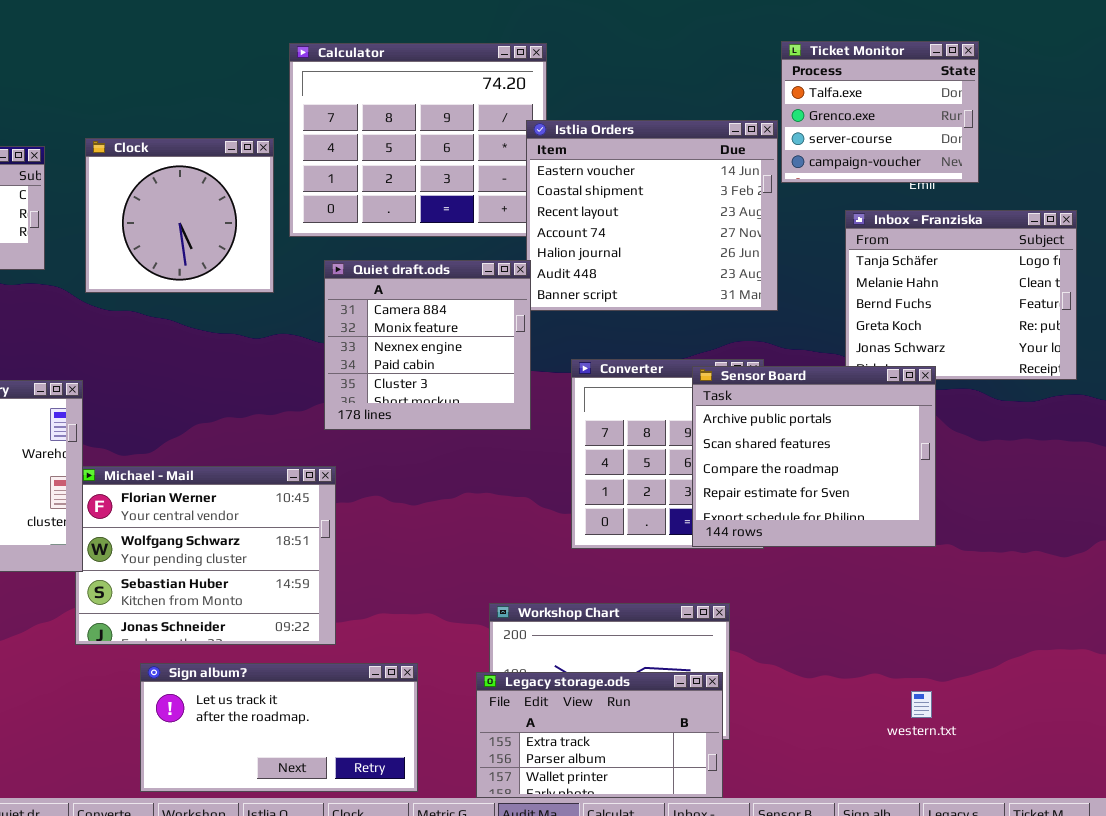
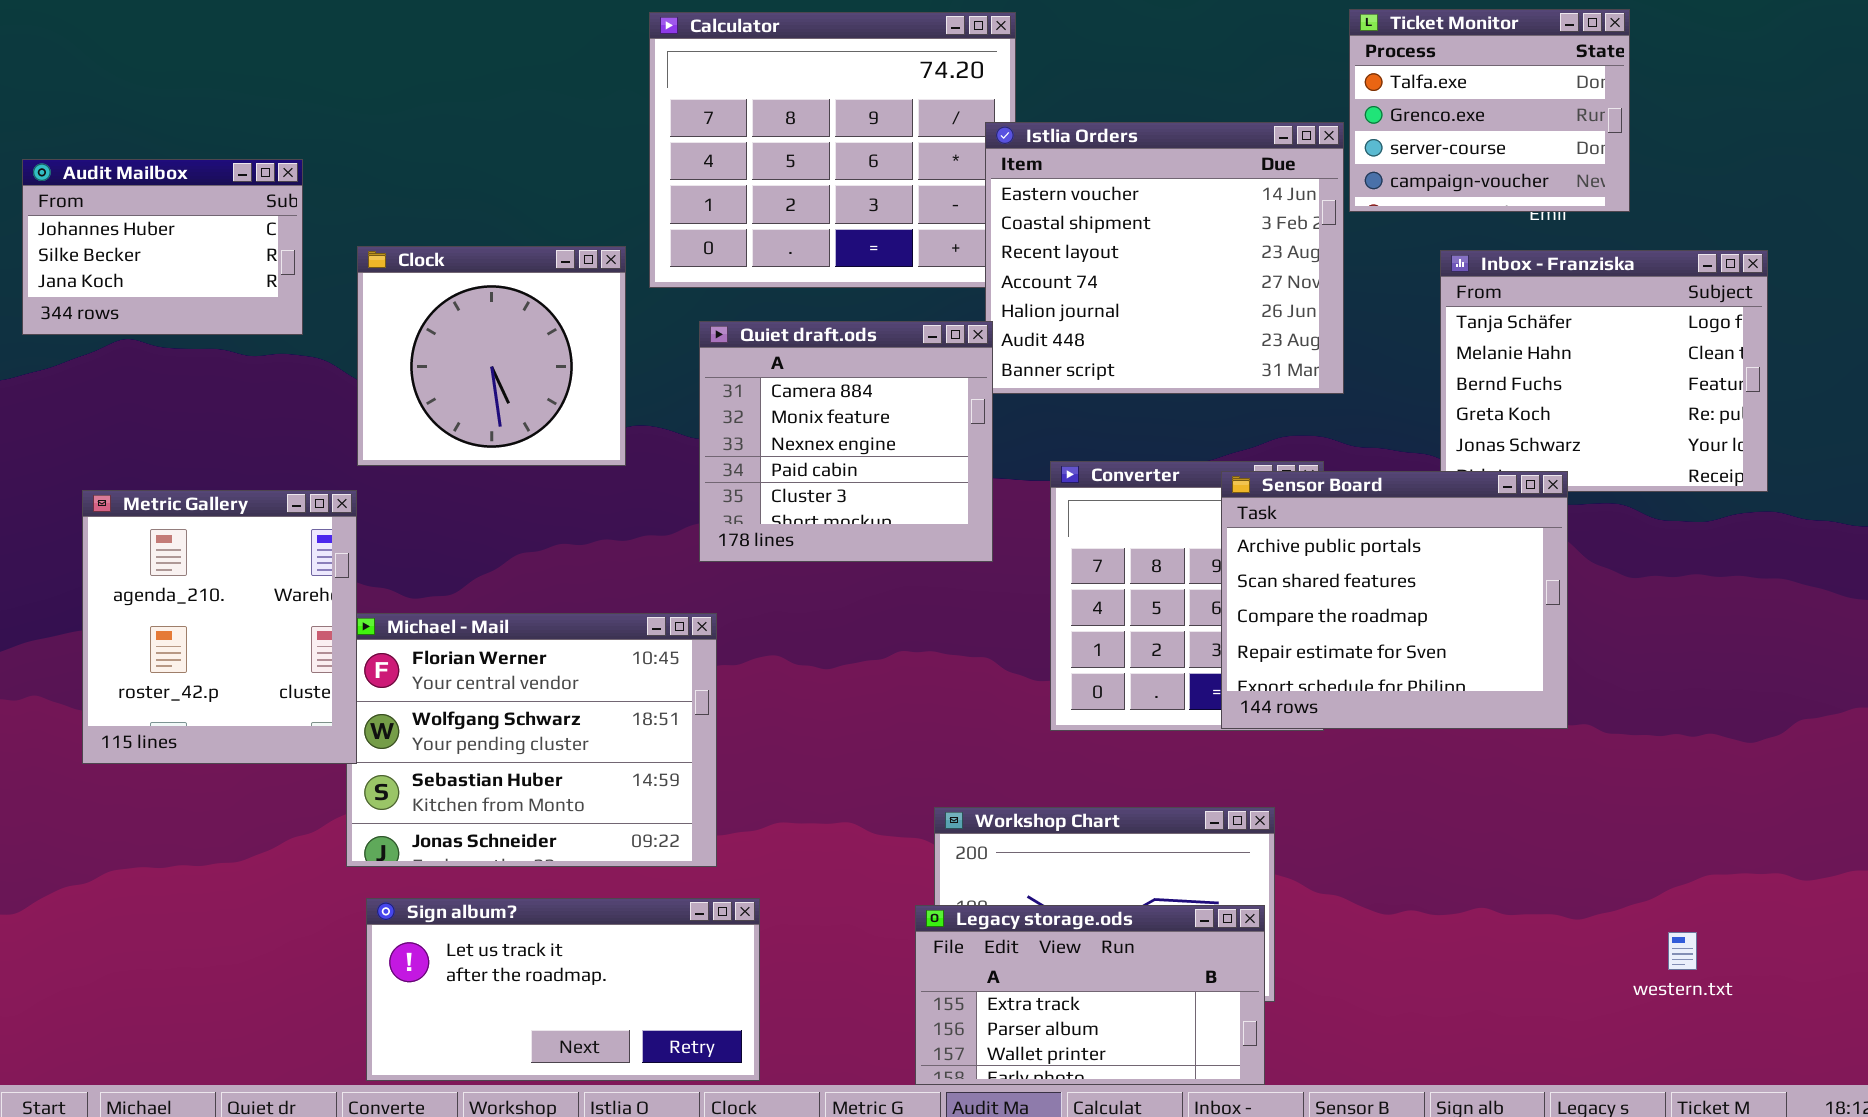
Clock: [85,138,274,293] -> [357,246,626,466], moved
Sign album?: [140,663,418,792] -> [366,898,760,1081], moved
western.txt: [911,691,932,718] -> [1668,932,1697,970], moved

